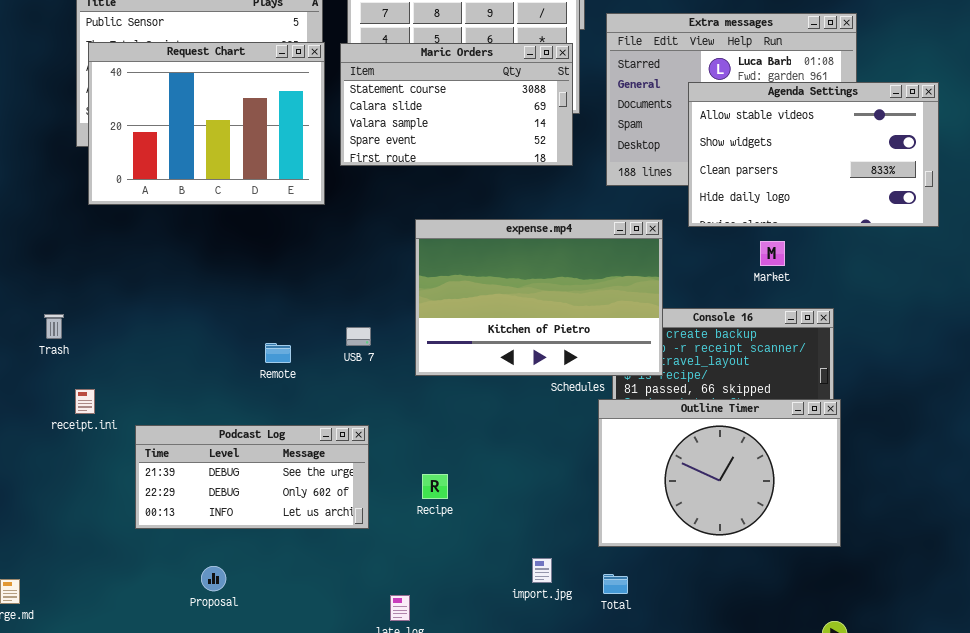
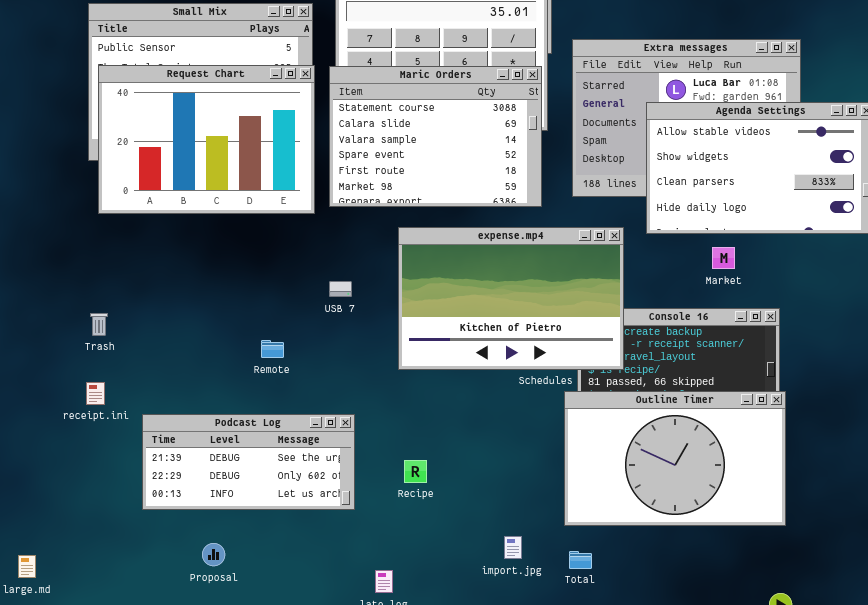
Maric Orders: [340,43,573,166] -> [329,66,542,207], resized
Trash: [44,314,64,339] -> [90,313,108,336], moved
USB 7: [346,327,371,346] -> [329,281,352,297], moved

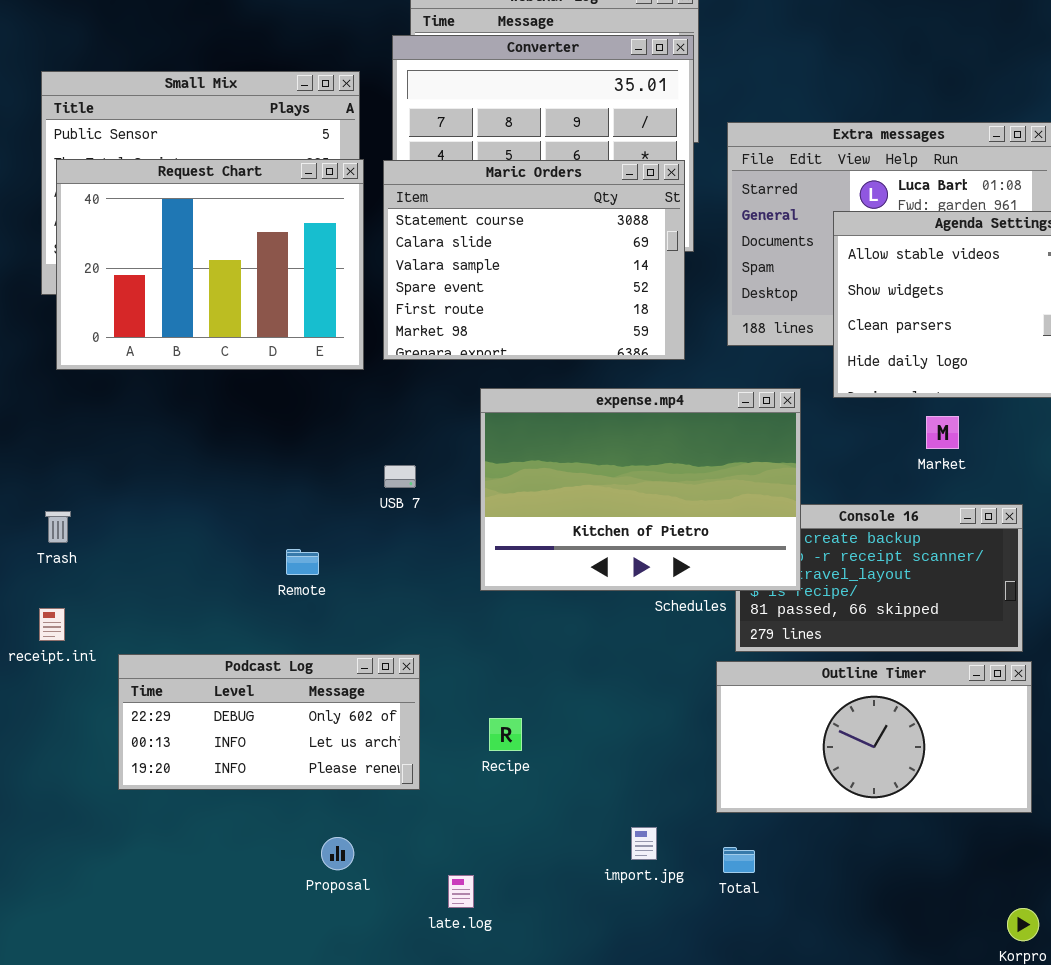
Outline Timer: [564,391,786,526] -> [716,661,1032,813], resized
Podcast Log: [142,414,355,510] -> [118,654,420,790], scrolled down 1 row
Proposal: [202,543,225,566] -> [321,837,354,870], moved

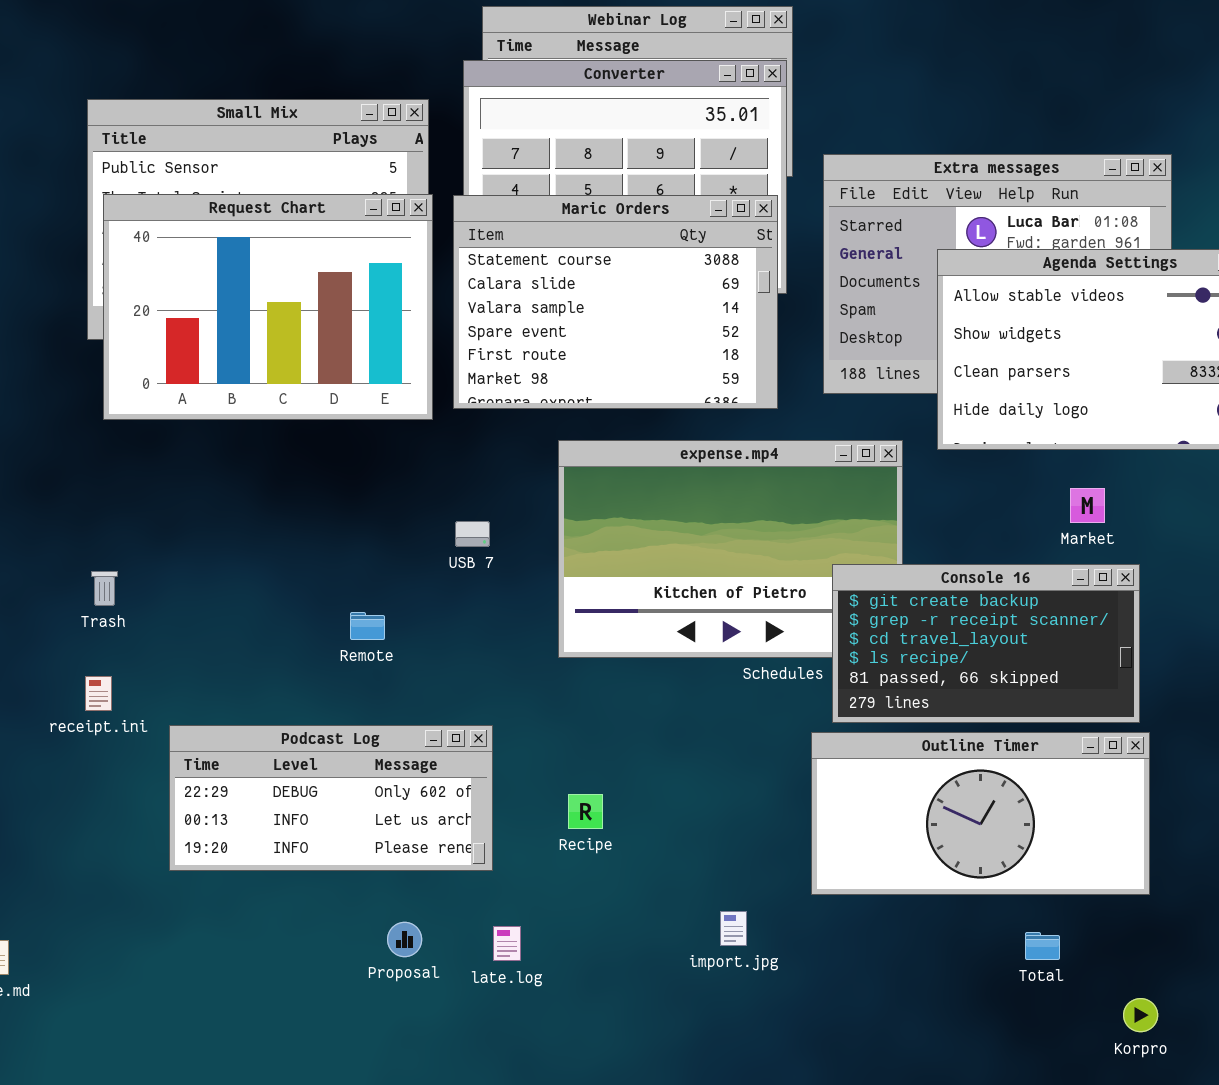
Market: [926,416,959,449] -> [1070,488,1105,523], moved
Console 16: [735,504,1023,652] -> [832,564,1140,723], raised
Total: [723,847,755,873] -> [1025,932,1060,960], moved
late.log: [448,875,474,908] -> [493,926,521,961], moved

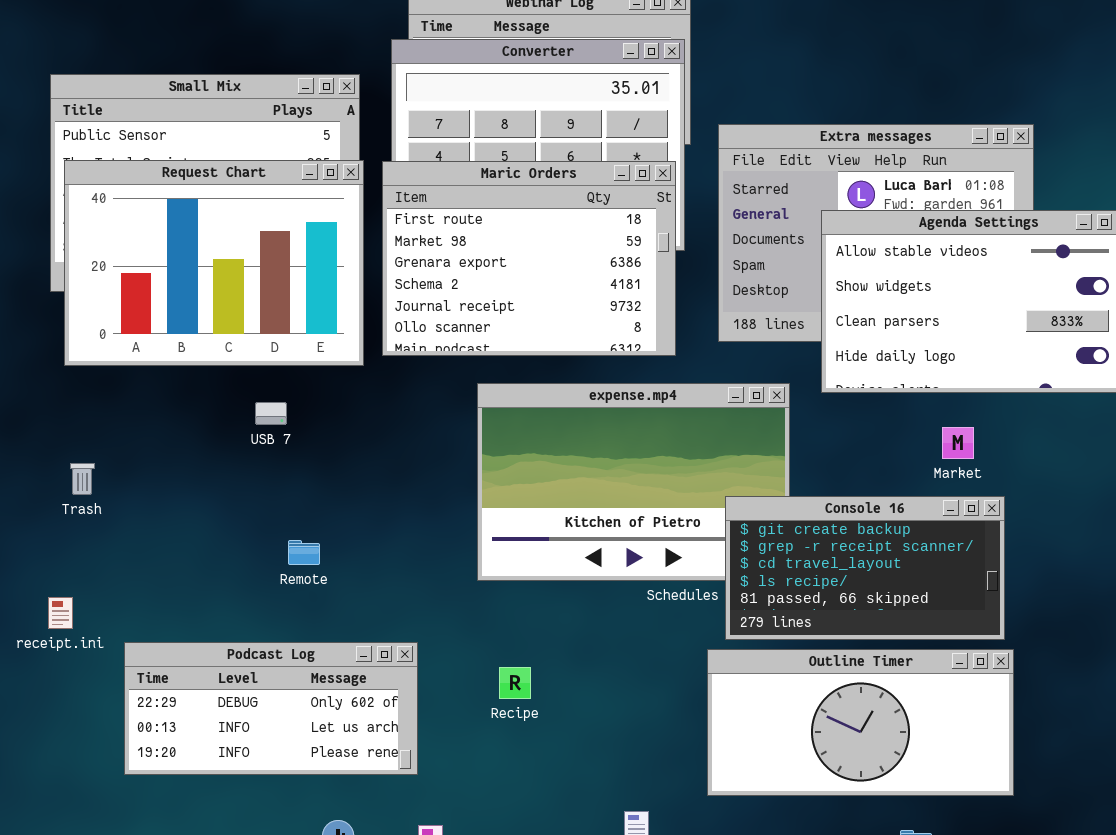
Maric Orders: [453,195,778,409] -> [382,161,676,356], scrolled down 4 rows
USB 7: [455,521,490,547] -> [255,402,287,425], moved
Trash: [91,571,118,606] -> [70,463,95,495], moved
Recipe: [568,794,603,829] -> [499,667,531,699], moved

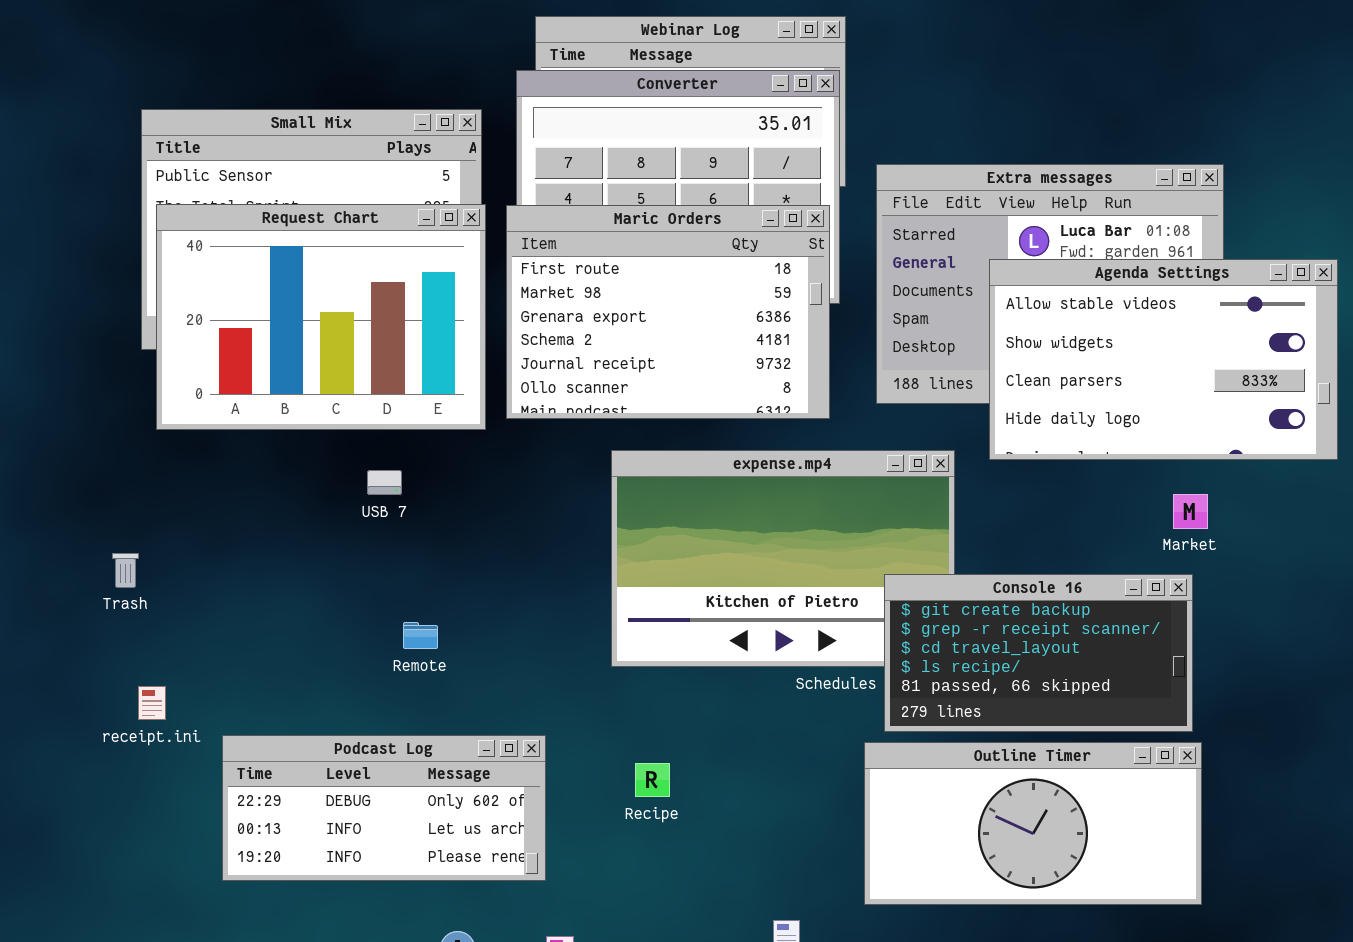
Market: [942,427,974,459] -> [1173,494,1208,529], moved
Trash: [70,463,95,495] -> [112,553,139,588], moved

